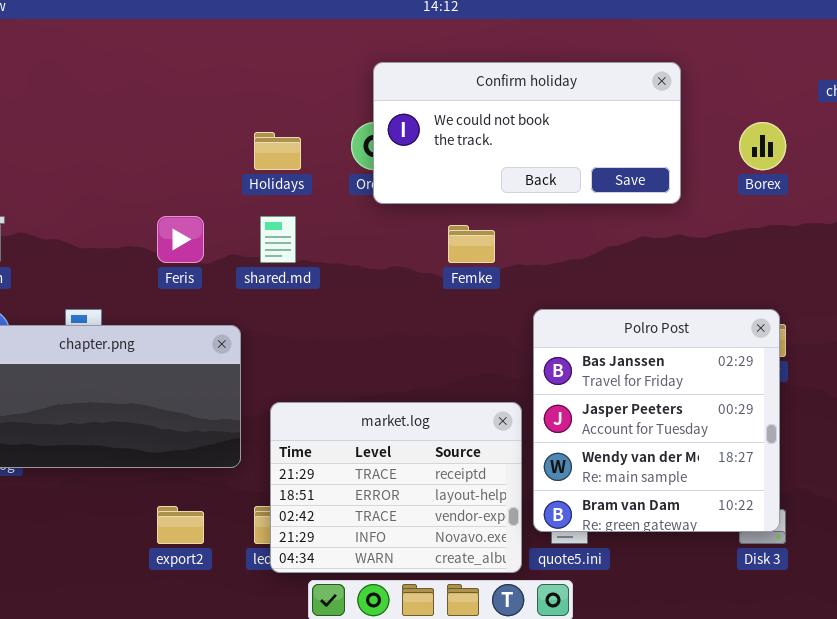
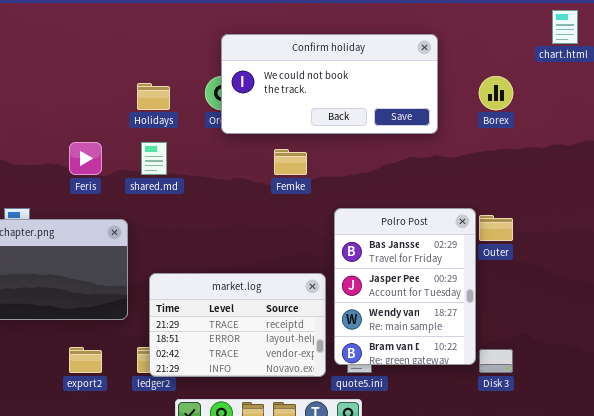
Polro Post: [533,309,780,532] -> [334,208,476,365], resized
market.log: [270,402,522,573] -> [149,273,326,377], resized

